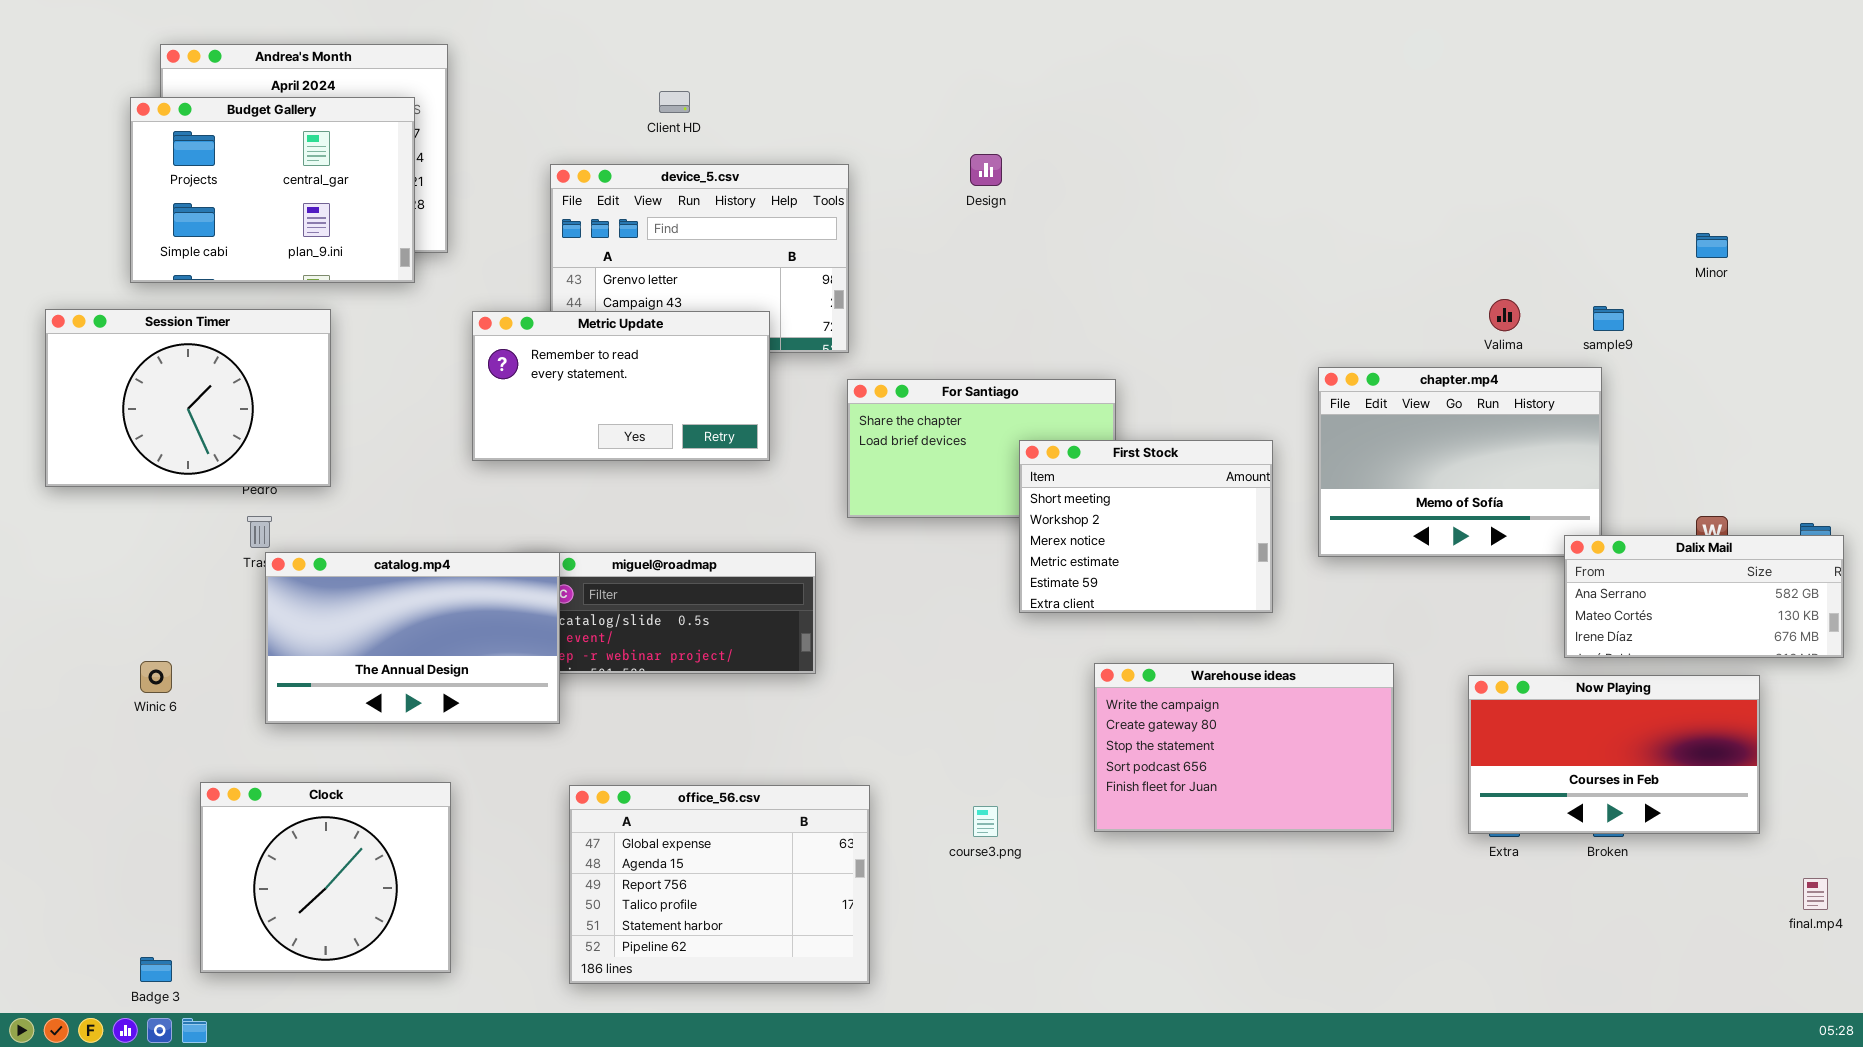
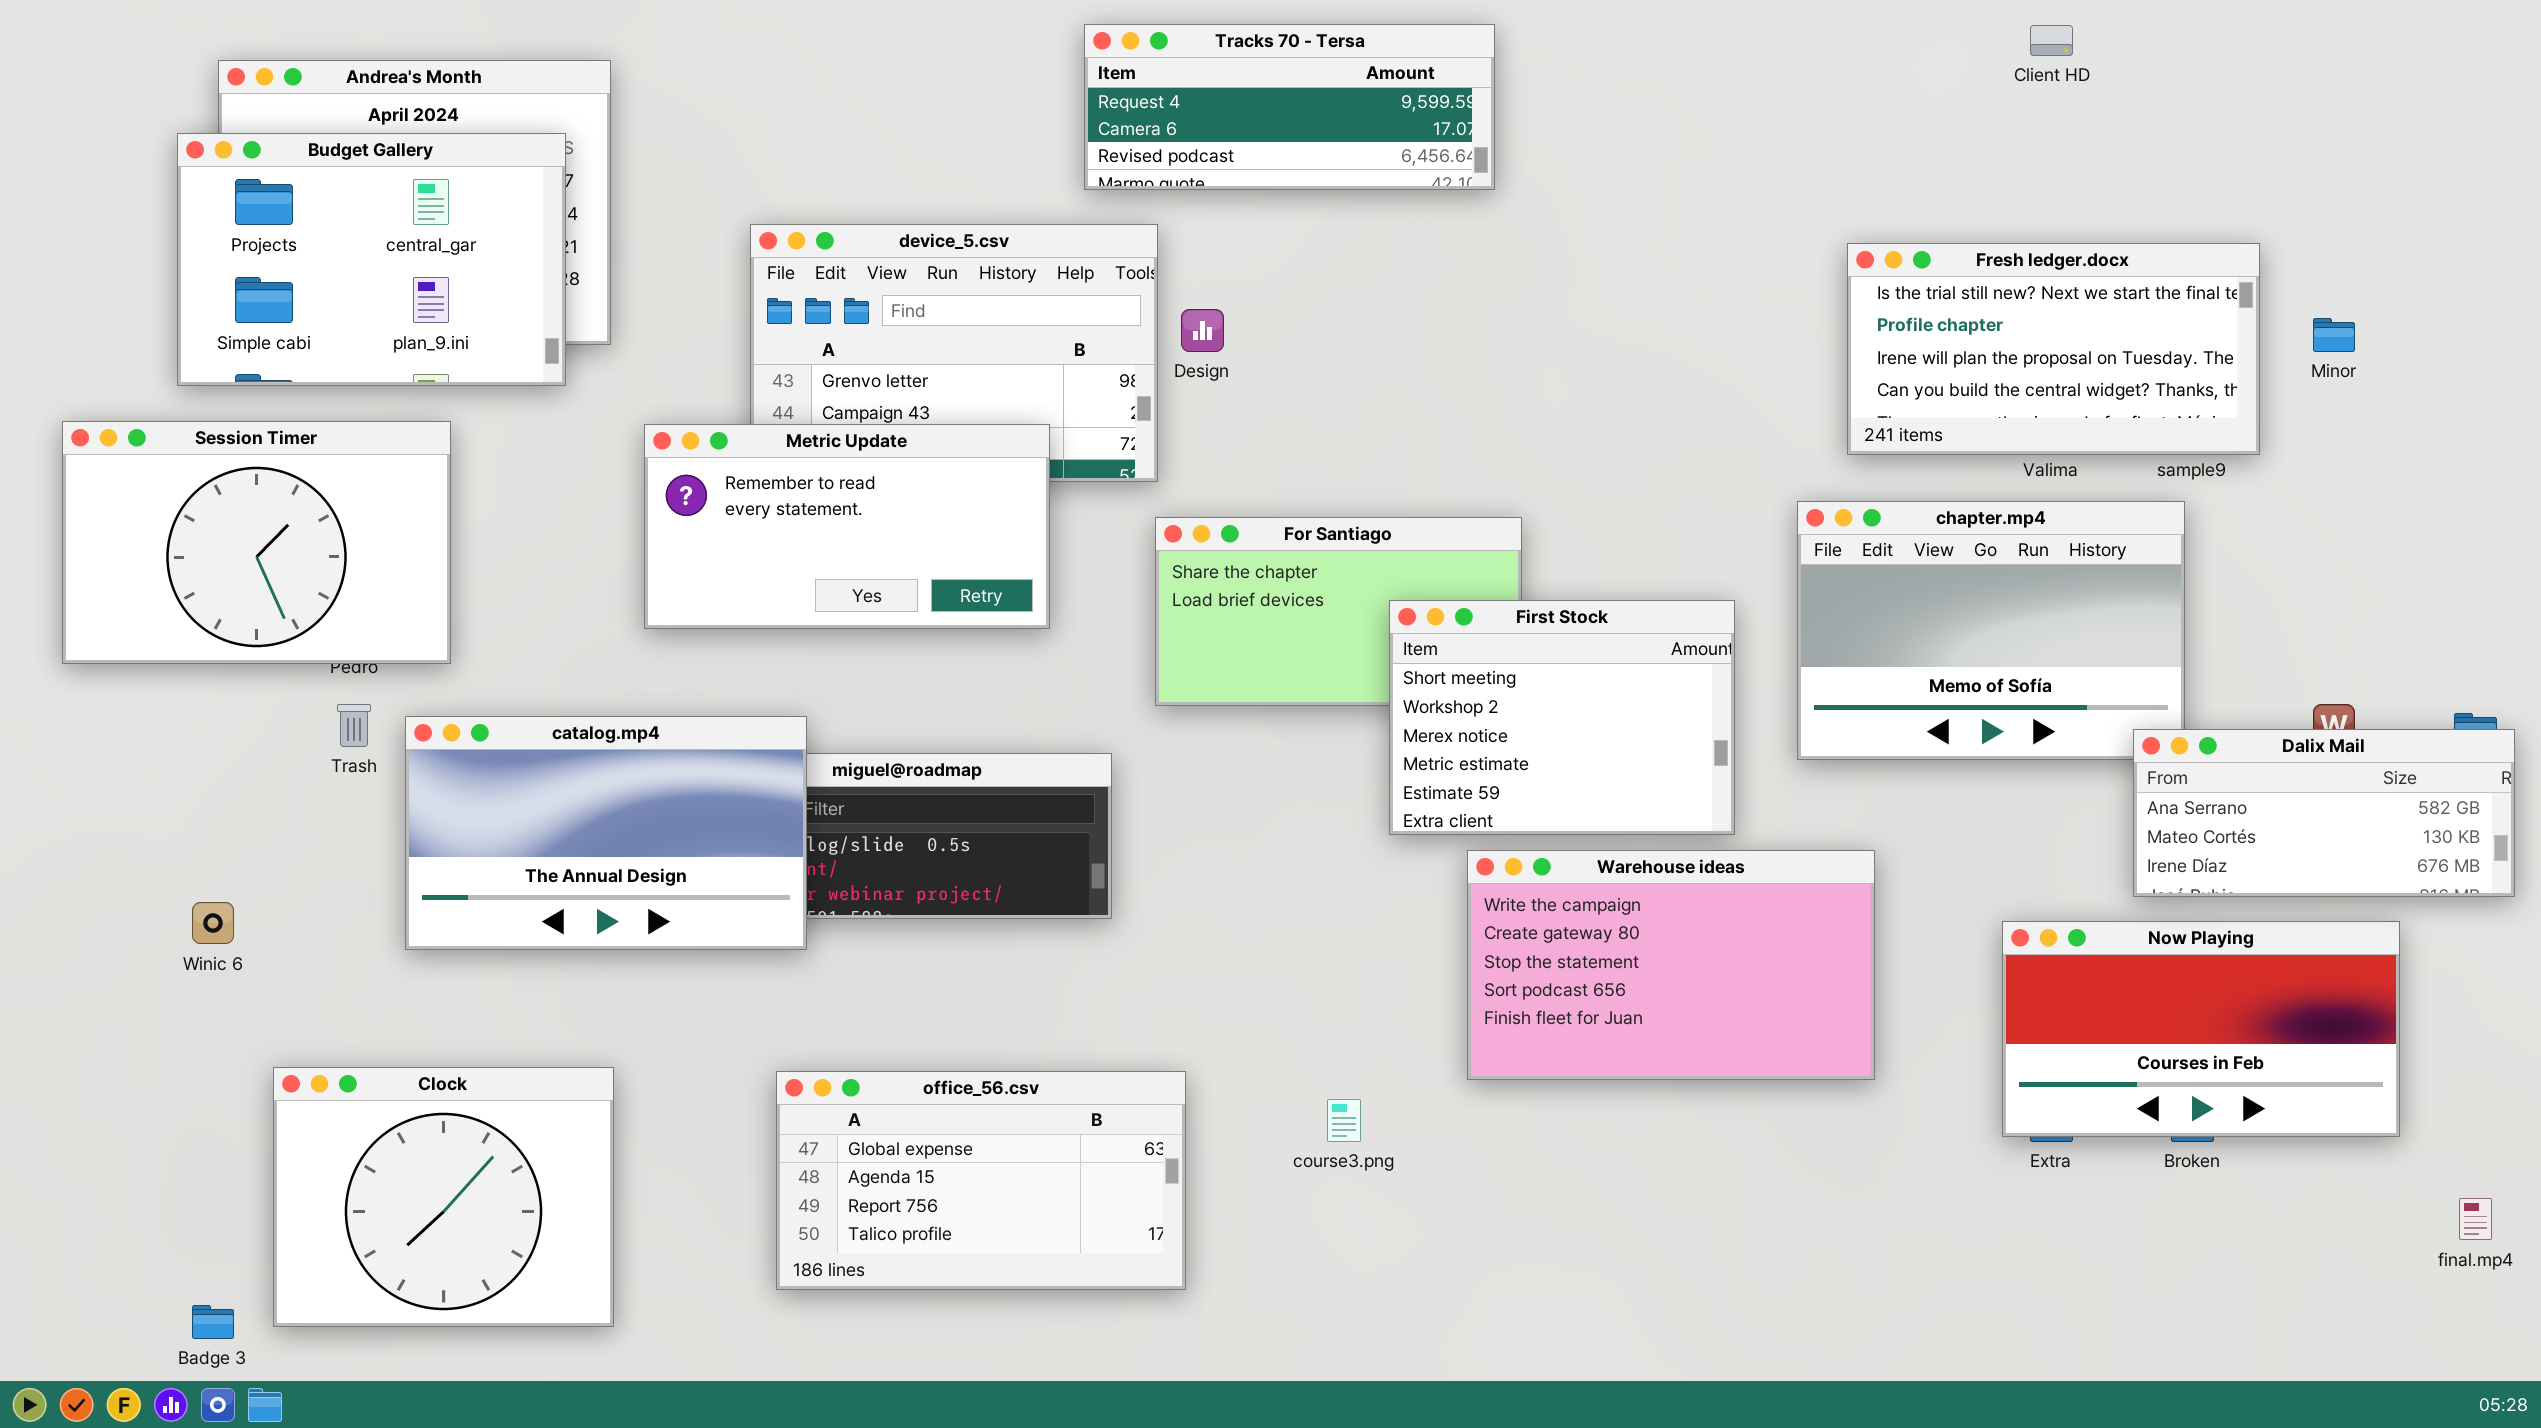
Tracks 70 - Tersa: none -> [1084,24,1495,190], opened
Client HD: [659,91,690,113] -> [2030,25,2073,56], moved
Design: [970,154,1002,186] -> [1181,309,1224,352], moved
Fresh ledger.docx: none -> [1847,243,2260,455], opened
catalog.mp4: [265,552,560,724] -> [405,716,807,950], moved
Warehouse ideas: [1094,663,1394,832] -> [1467,850,1875,1080], moved
office_56.csv: [569,785,870,984] -> [776,1071,1186,1290], resized

